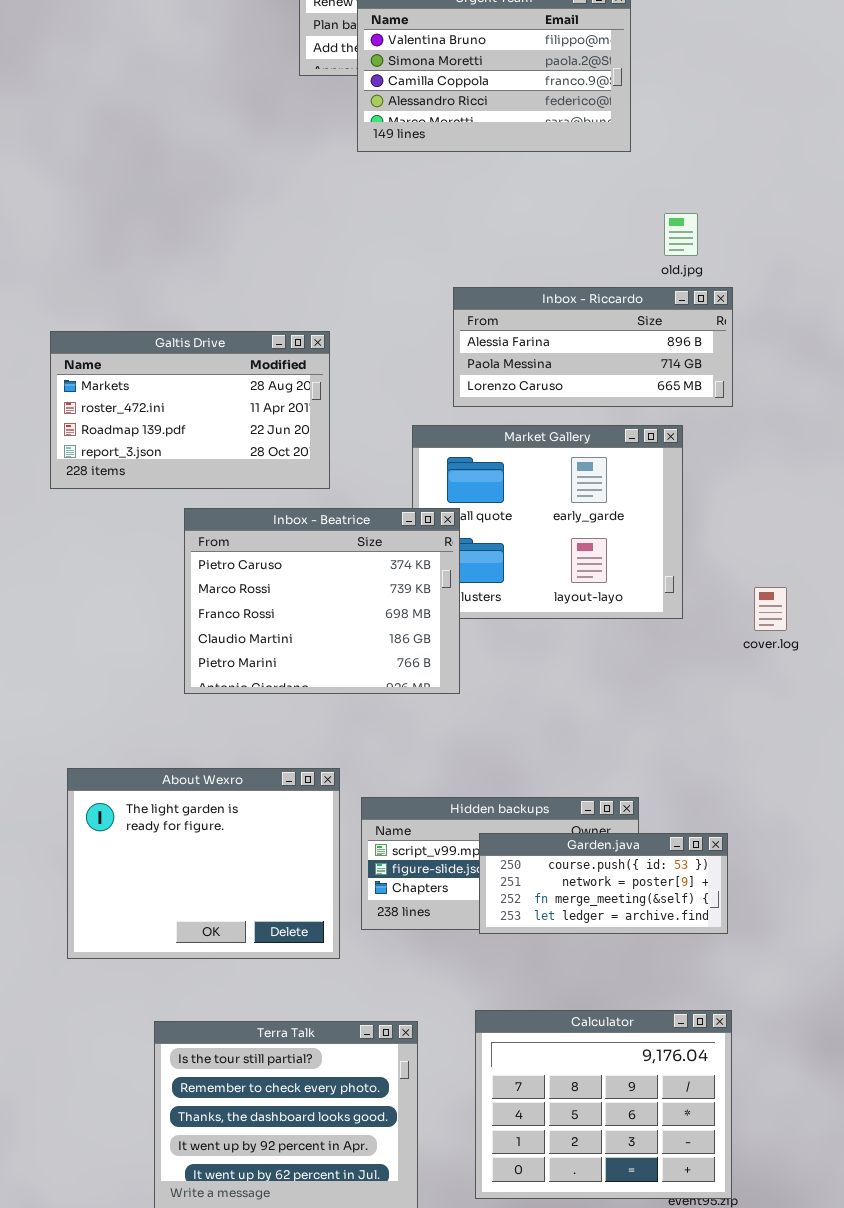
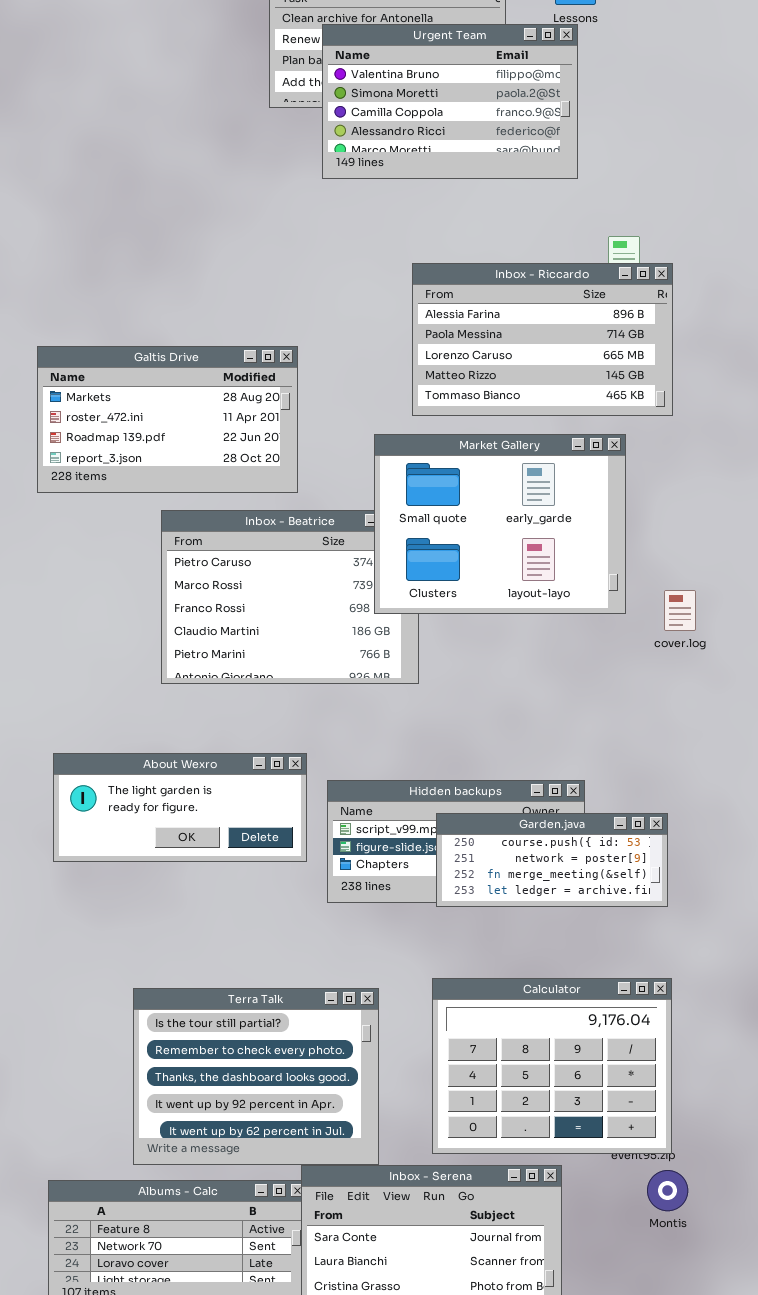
Inbox - Riccardo: [453,287,733,407] -> [412,263,673,416], resized
Market Gallery: [412,425,683,619] -> [374,434,626,614], raised
cover.log: [754,587,787,631] -> [664,590,696,631], moved
About Wexro: [67,768,340,959] -> [53,753,307,862], resized

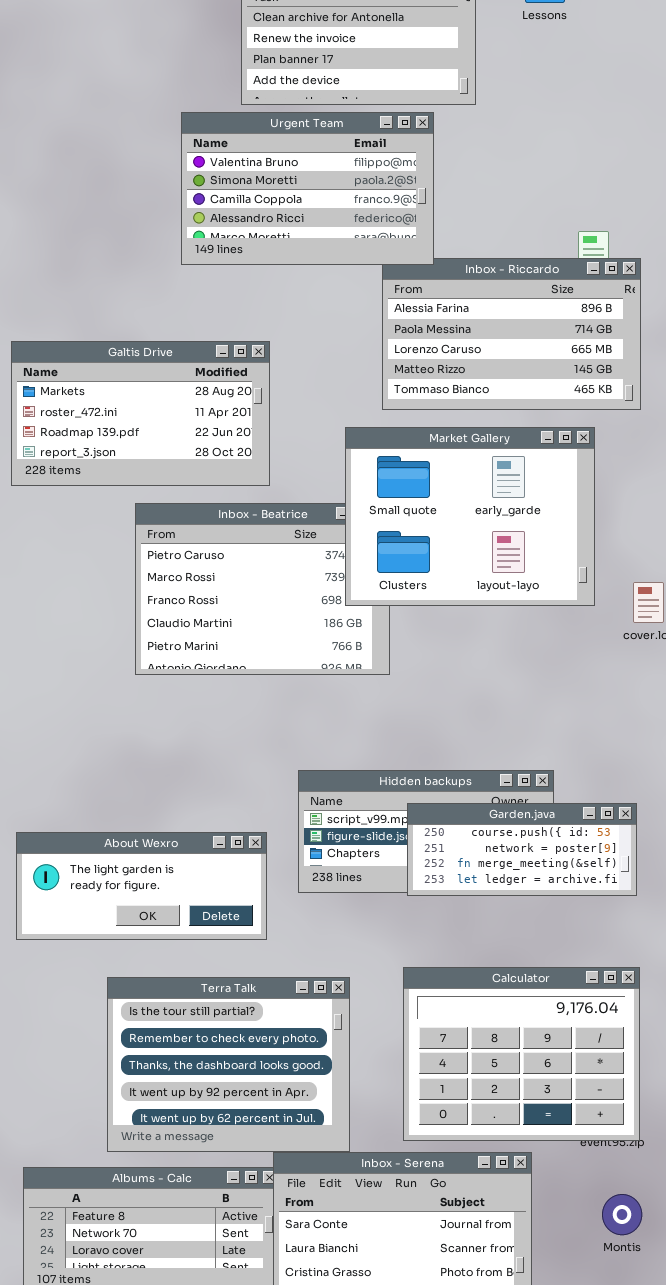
Urgent Team: [322,24,578,179] -> [181,112,434,265], moved
About Wexro: [53,753,307,862] -> [16,832,267,940], moved
Montis: [647,1170,688,1211] -> [602,1194,642,1235], moved

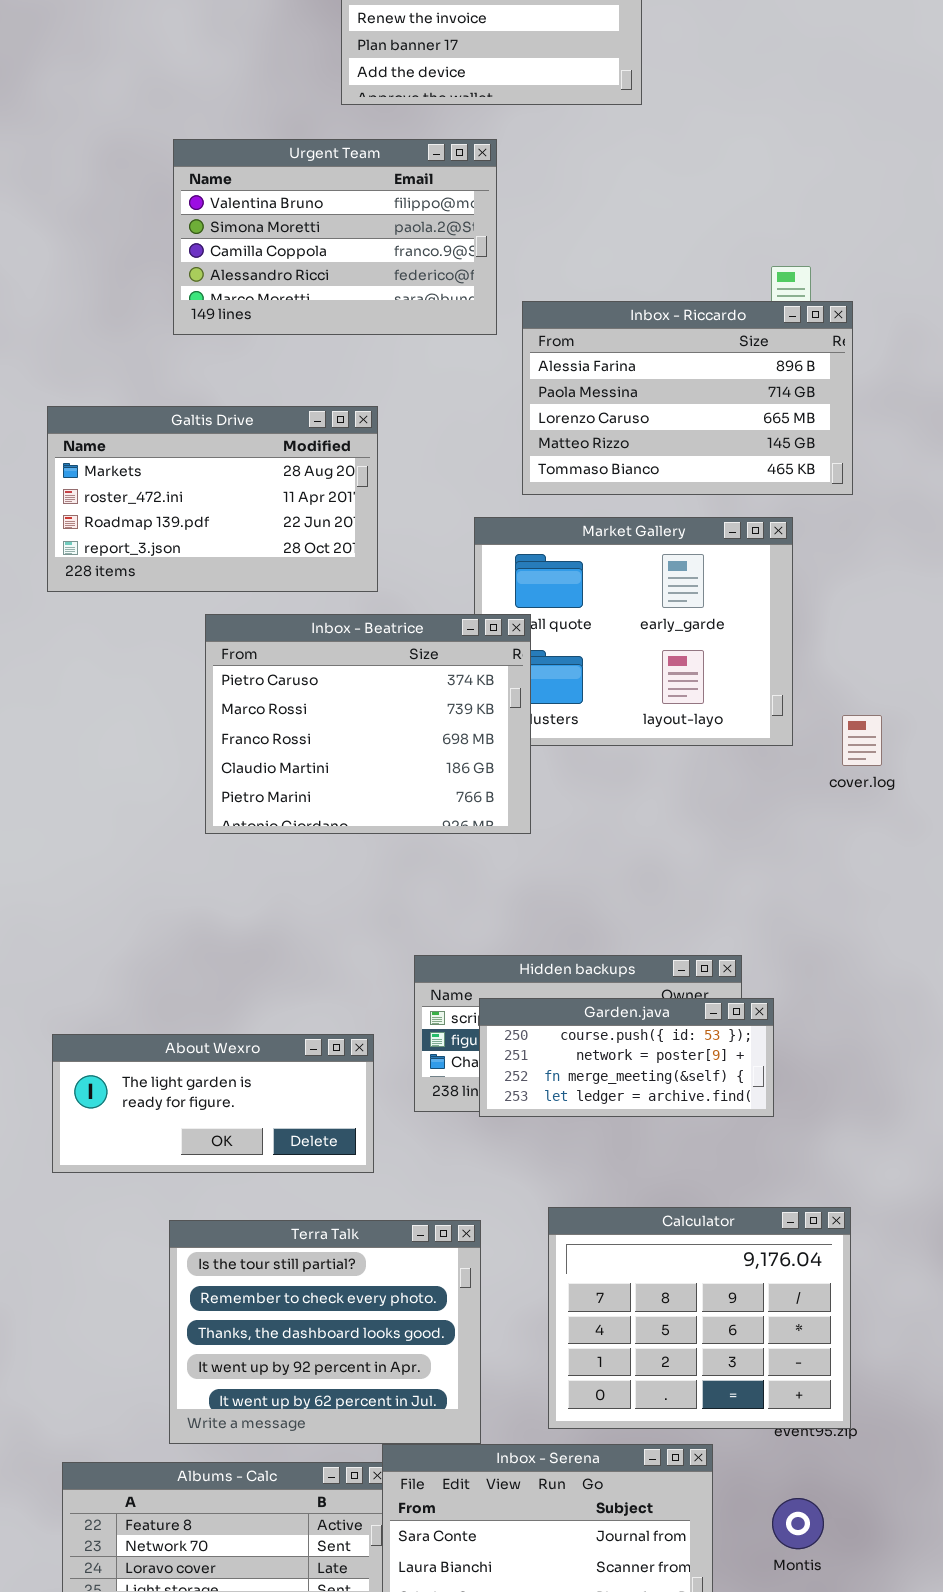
Urgent Team: [181,112,434,265] -> [173,139,497,335], moved
Inbox - Beatrice: [135,503,390,675] -> [205,614,531,834], raised
Garden.java: [407,803,637,896] -> [479,998,774,1117], moved
Montis: [602,1194,642,1235] -> [772,1498,824,1549], moved

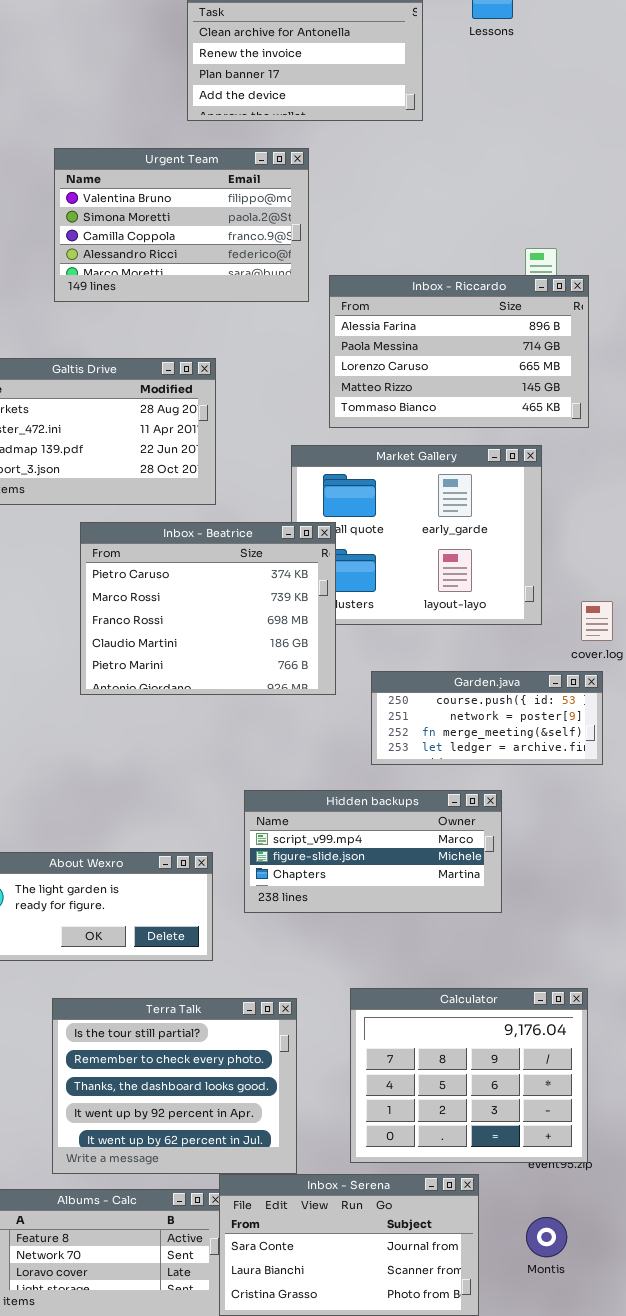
Garden.java: [479,998,774,1117] -> [371,671,603,765], moved

